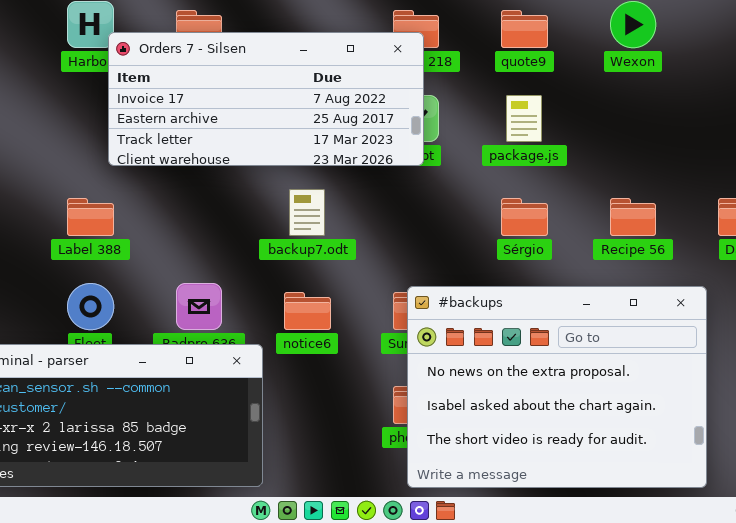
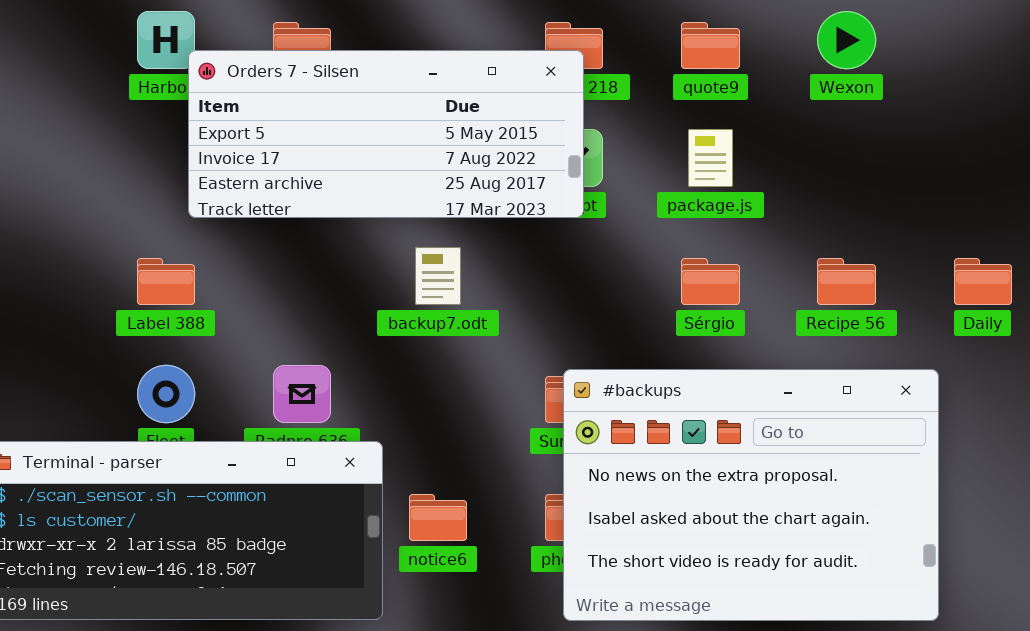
Orders 7 - Silsen: [108,32,424,166] -> [188,50,584,218], scrolled up 1 row
notice6: [284,292,331,330] -> [409,494,467,541], moved

